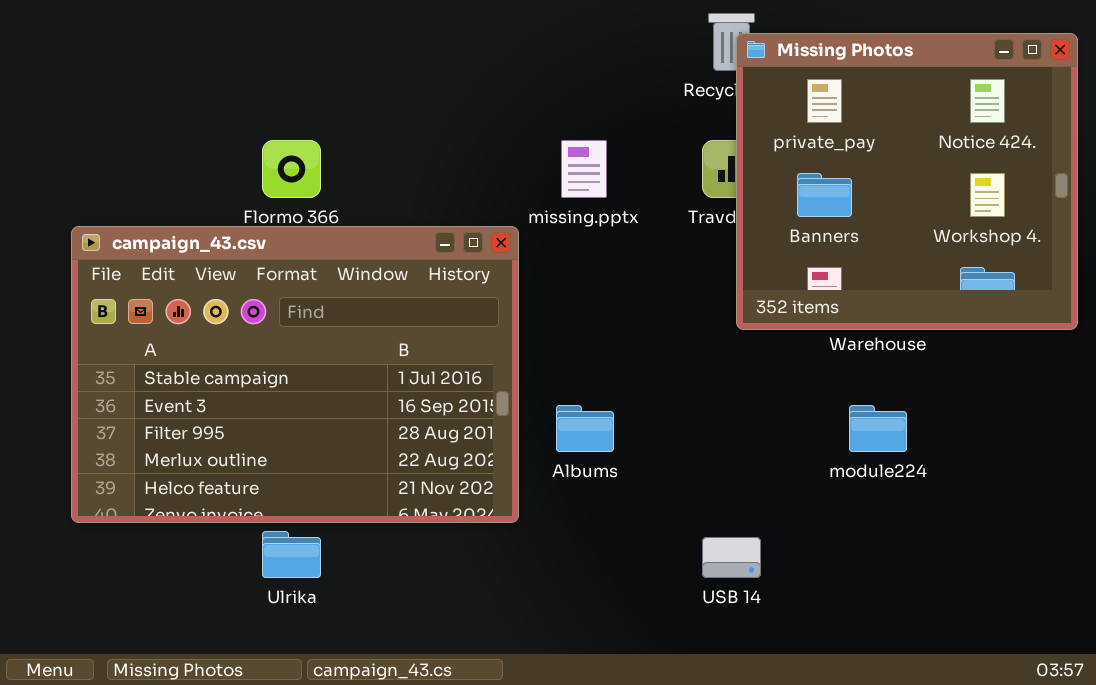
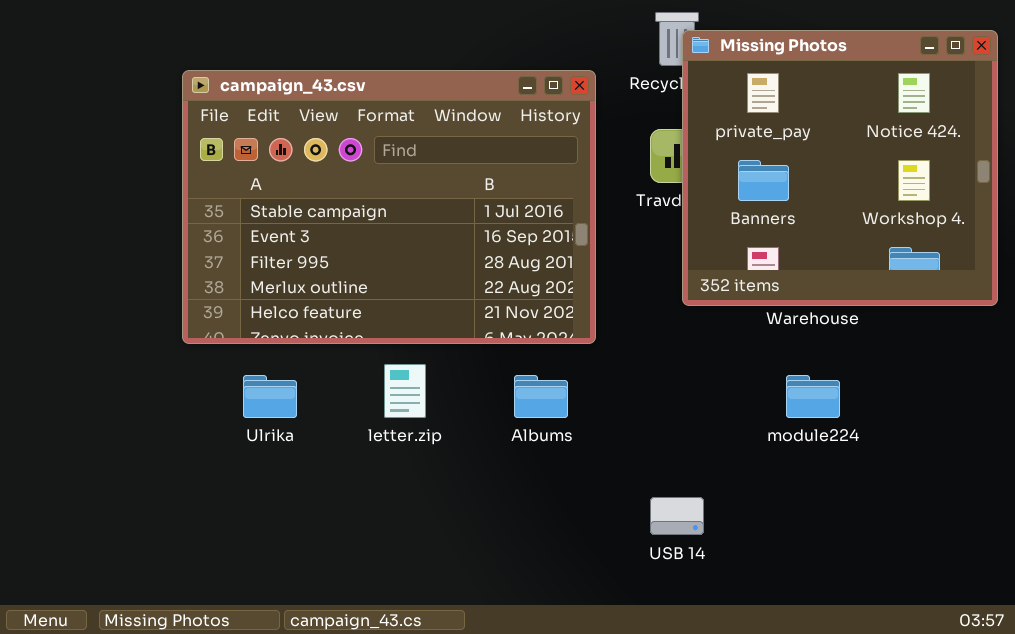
campaign_43.csv: [71,226,519,523] -> [182,70,596,344], moved
Ulrika: [262,531,321,578] -> [243,375,297,418], moved

